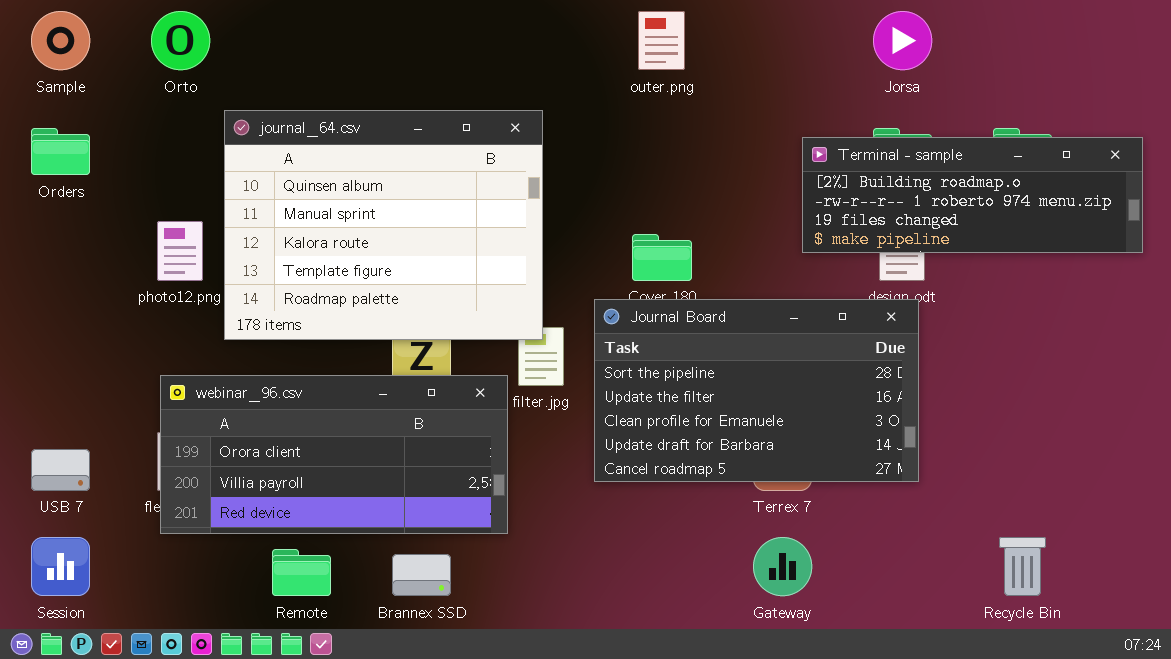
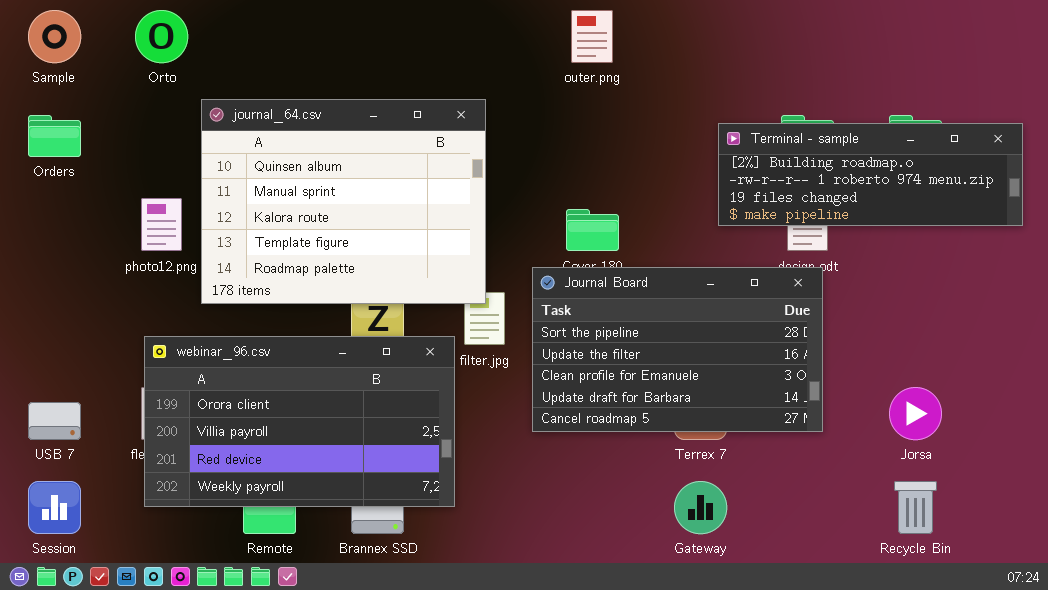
Jorsa: [873,11,932,70] -> [889,387,942,440], moved
webinar_96.csv: [160,375,508,534] -> [144,336,455,507], resized

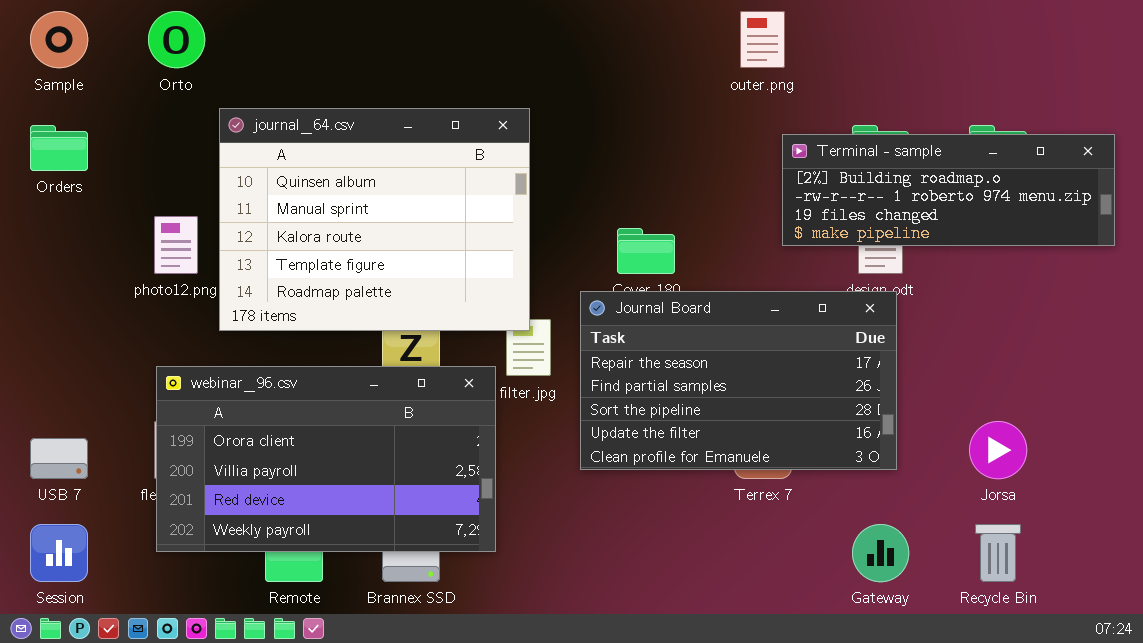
outer.png: [571,10,613,63] -> [740,11,785,68], moved
Journal Board: [532,267,823,432] -> [580,291,897,470], scrolled up 2 rows
Gateway: [674,481,727,534] -> [852,524,909,582], moved

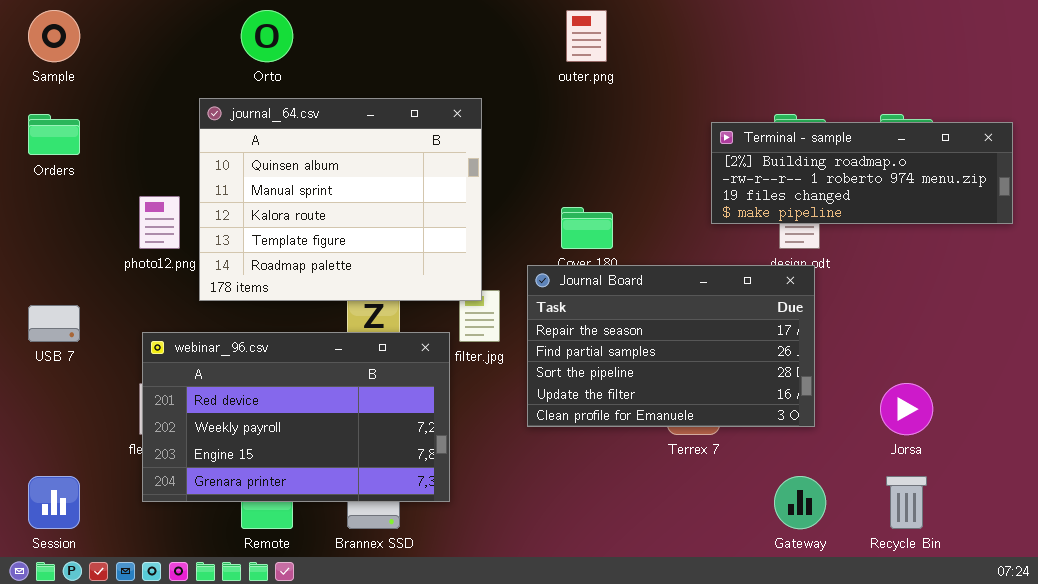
Orto: [148,11,205,68] -> [241,10,293,62], moved
outer.png: [740,11,785,68] -> [566,10,607,62], moved
webinar_96.csv: [156,366,496,552] -> [142,332,450,502], scrolled down 2 rows
USB 7: [30,438,88,479] -> [28,305,80,342], moved

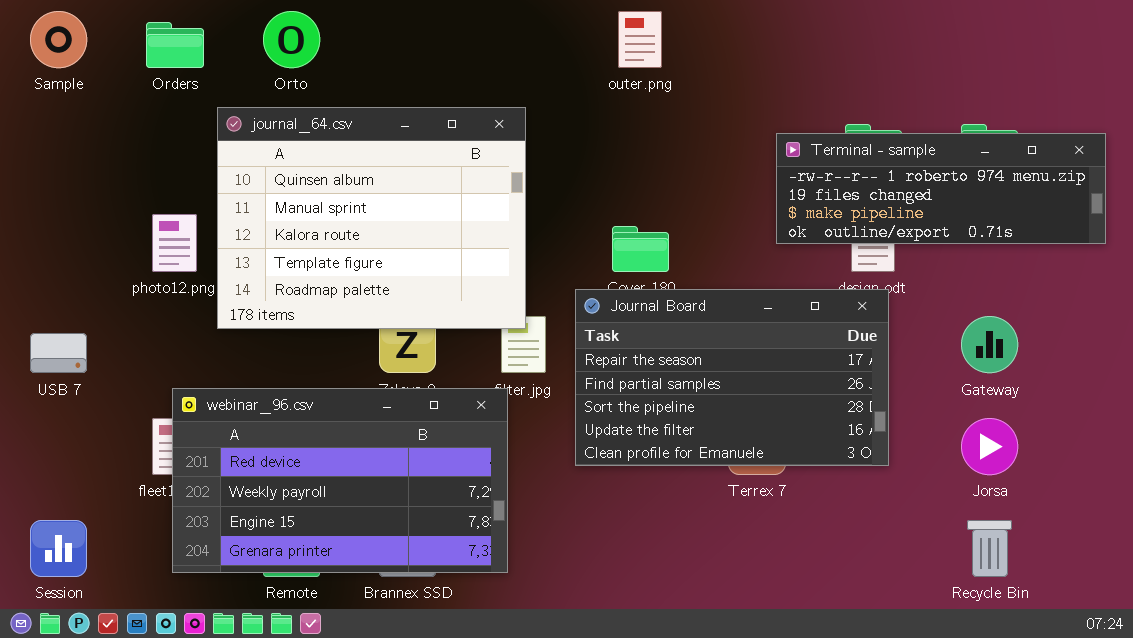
Orders: [28,114,80,155] -> [146,22,204,68], moved
Terminal - sample: [711,122,1013,224] -> [776,133,1106,244], scrolled down 1 row
webinar_96.csv: [142,332,450,502] -> [172,388,508,573], moved
Gateway: [774,476,826,529] -> [961,316,1018,373], moved

